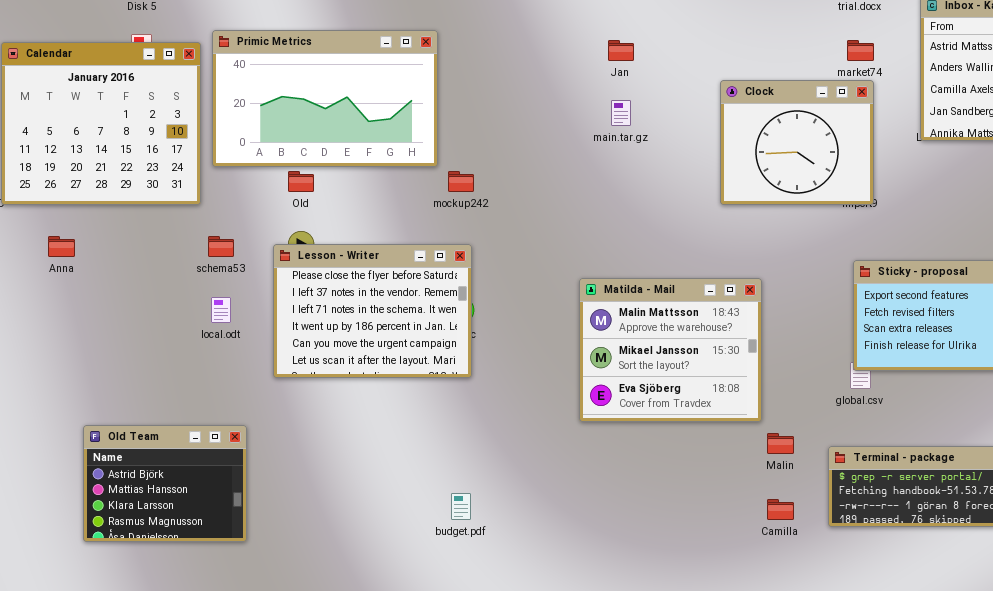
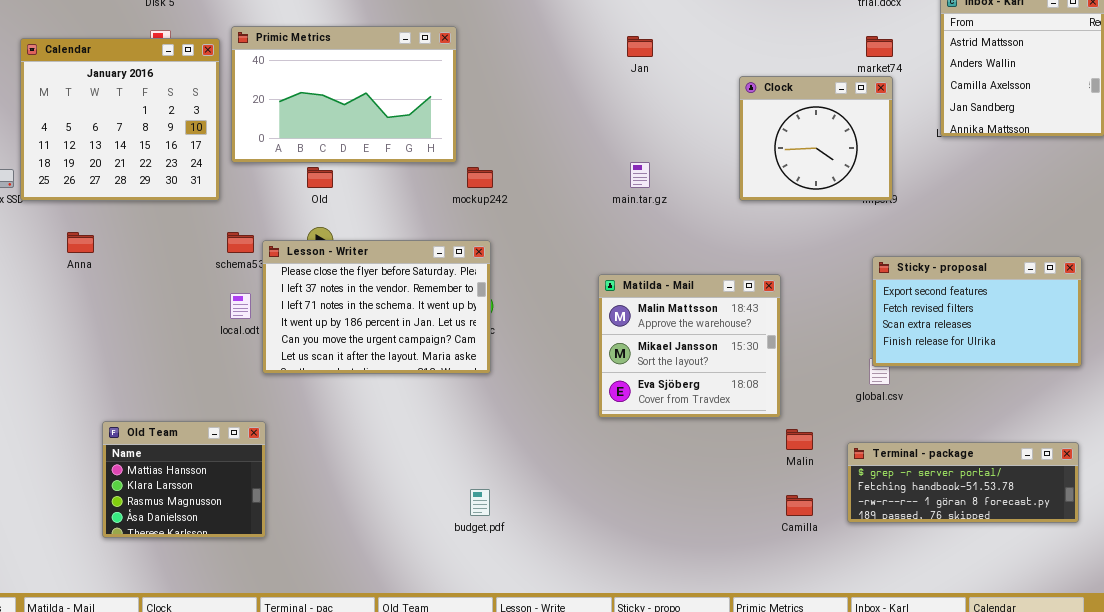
main.tar.gz: [611,100,631,126] -> [630,162,650,188], moved
Lesson - Writer: [273,244,472,378] -> [262,240,491,374], resized
Old Team: [83,425,247,542] -> [102,421,266,538], scrolled down 1 row

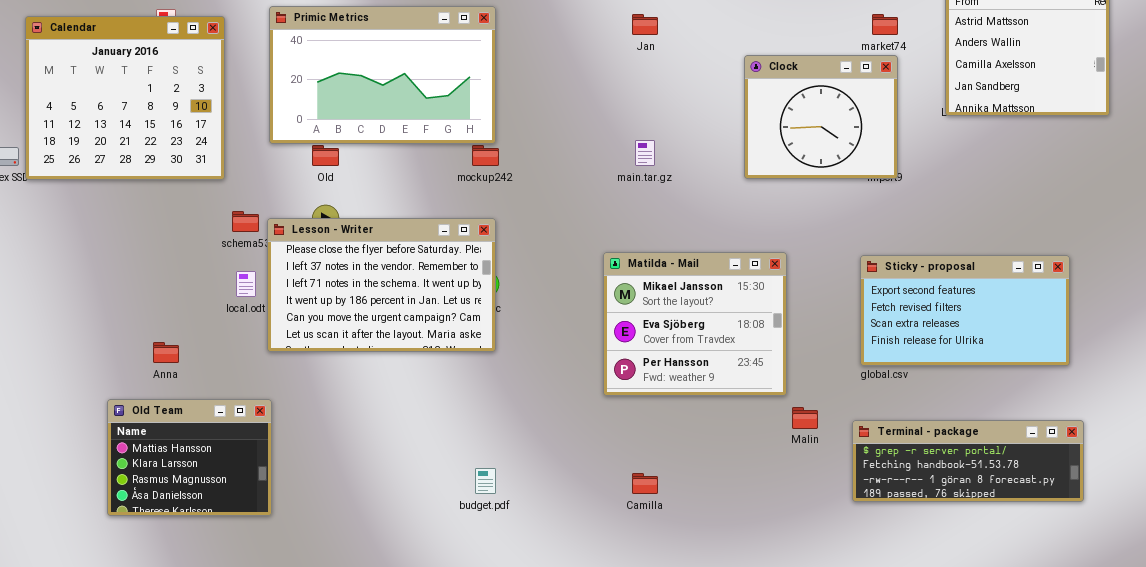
Primic Metrics: [231,26,457,163] -> [269,6,496,144], moved
Anna: [67,232,94,253] -> [153,342,179,363], moved
Sticky - proposal: [872,256,1082,367] -> [860,255,1070,366], moved
Matilda - Mail: [598,274,781,418] -> [603,252,787,396], scrolled down 1 row
Camilla: [786,495,813,516] -> [632,473,658,494], moved

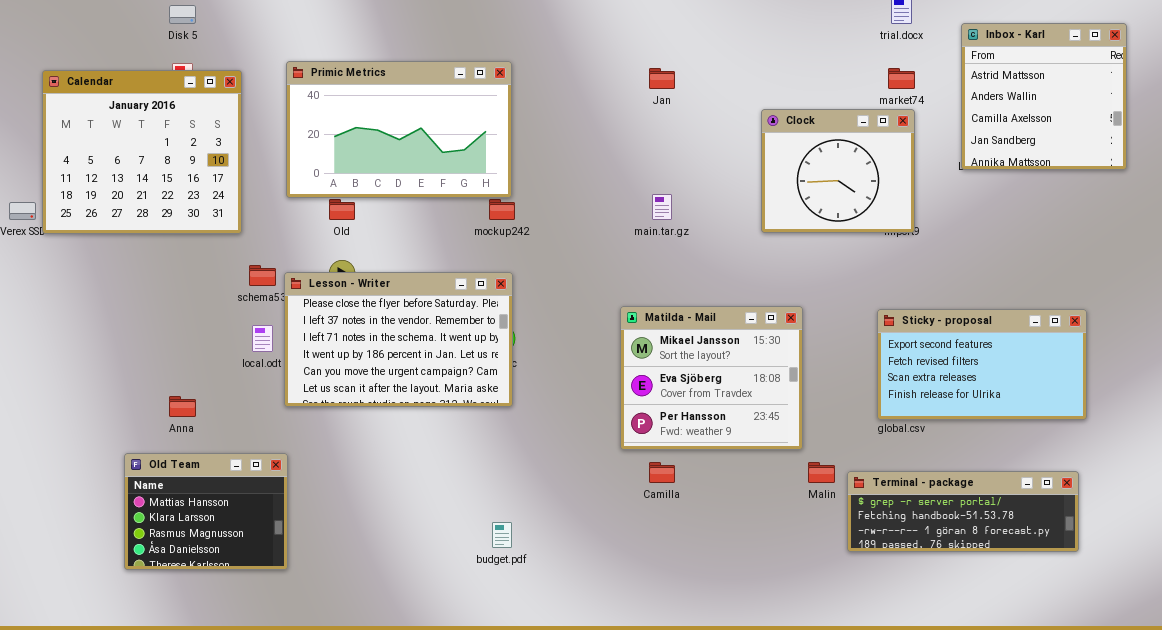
Terminal - package: [852,420,1084,502] -> [847,471,1079,552], moved
Camilla: [632,473,658,494] -> [649,462,675,483], moved

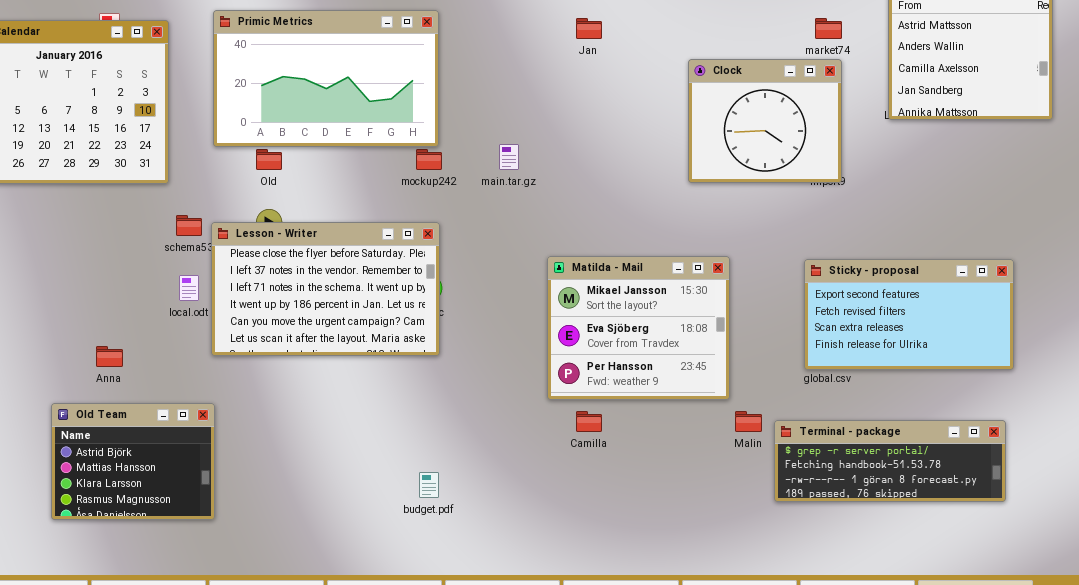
main.tar.gz: [652,194,672,220] -> [499,144,519,170], moved
Old Team: [124,453,288,570] -> [51,403,215,520], scrolled up 1 row

